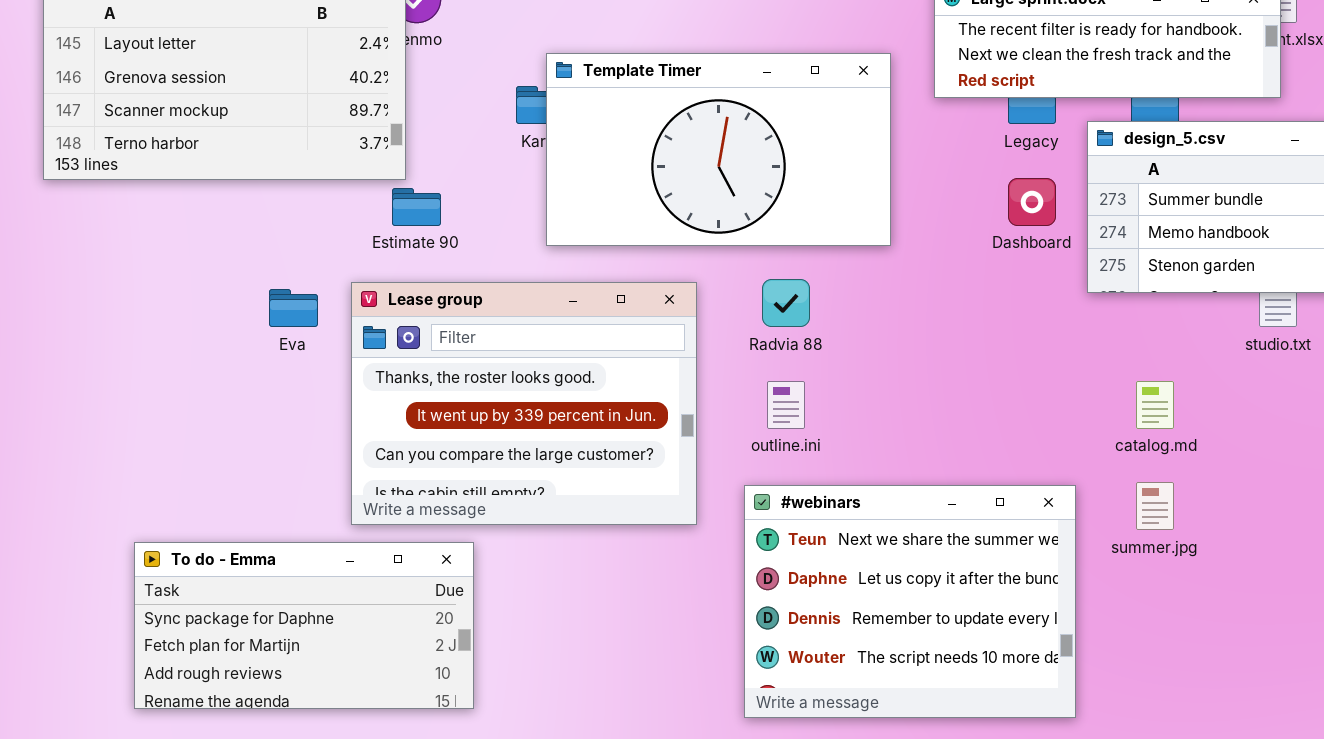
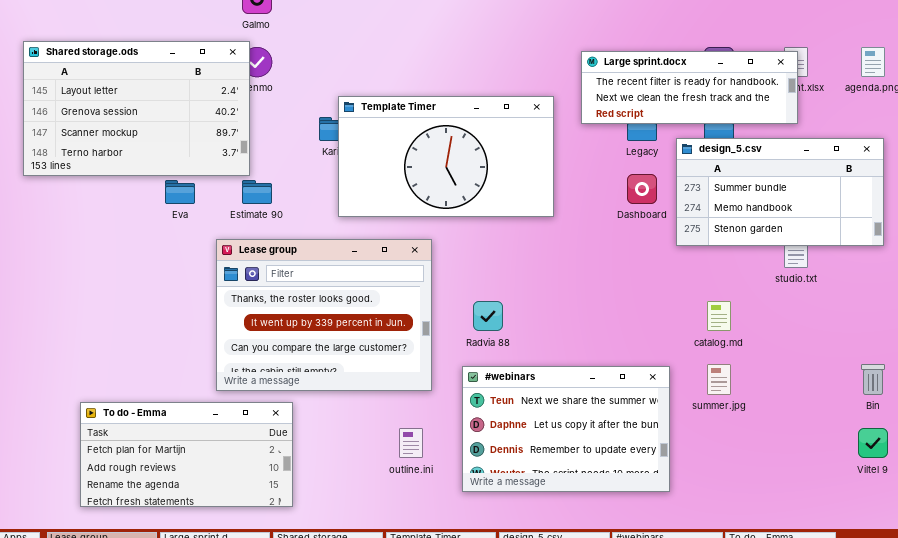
Radvia 88: [762,279,810,327] -> [473,301,503,331], moved
Eva: [269,289,318,327] -> [165,180,195,204], moved
outline.ini: [767,381,805,429] -> [399,428,423,458], moved
#webinars: [744,485,1076,718] -> [462,366,670,492], resized
To do - Emma: [134,542,474,709] -> [80,402,293,507], scrolled down 1 row

